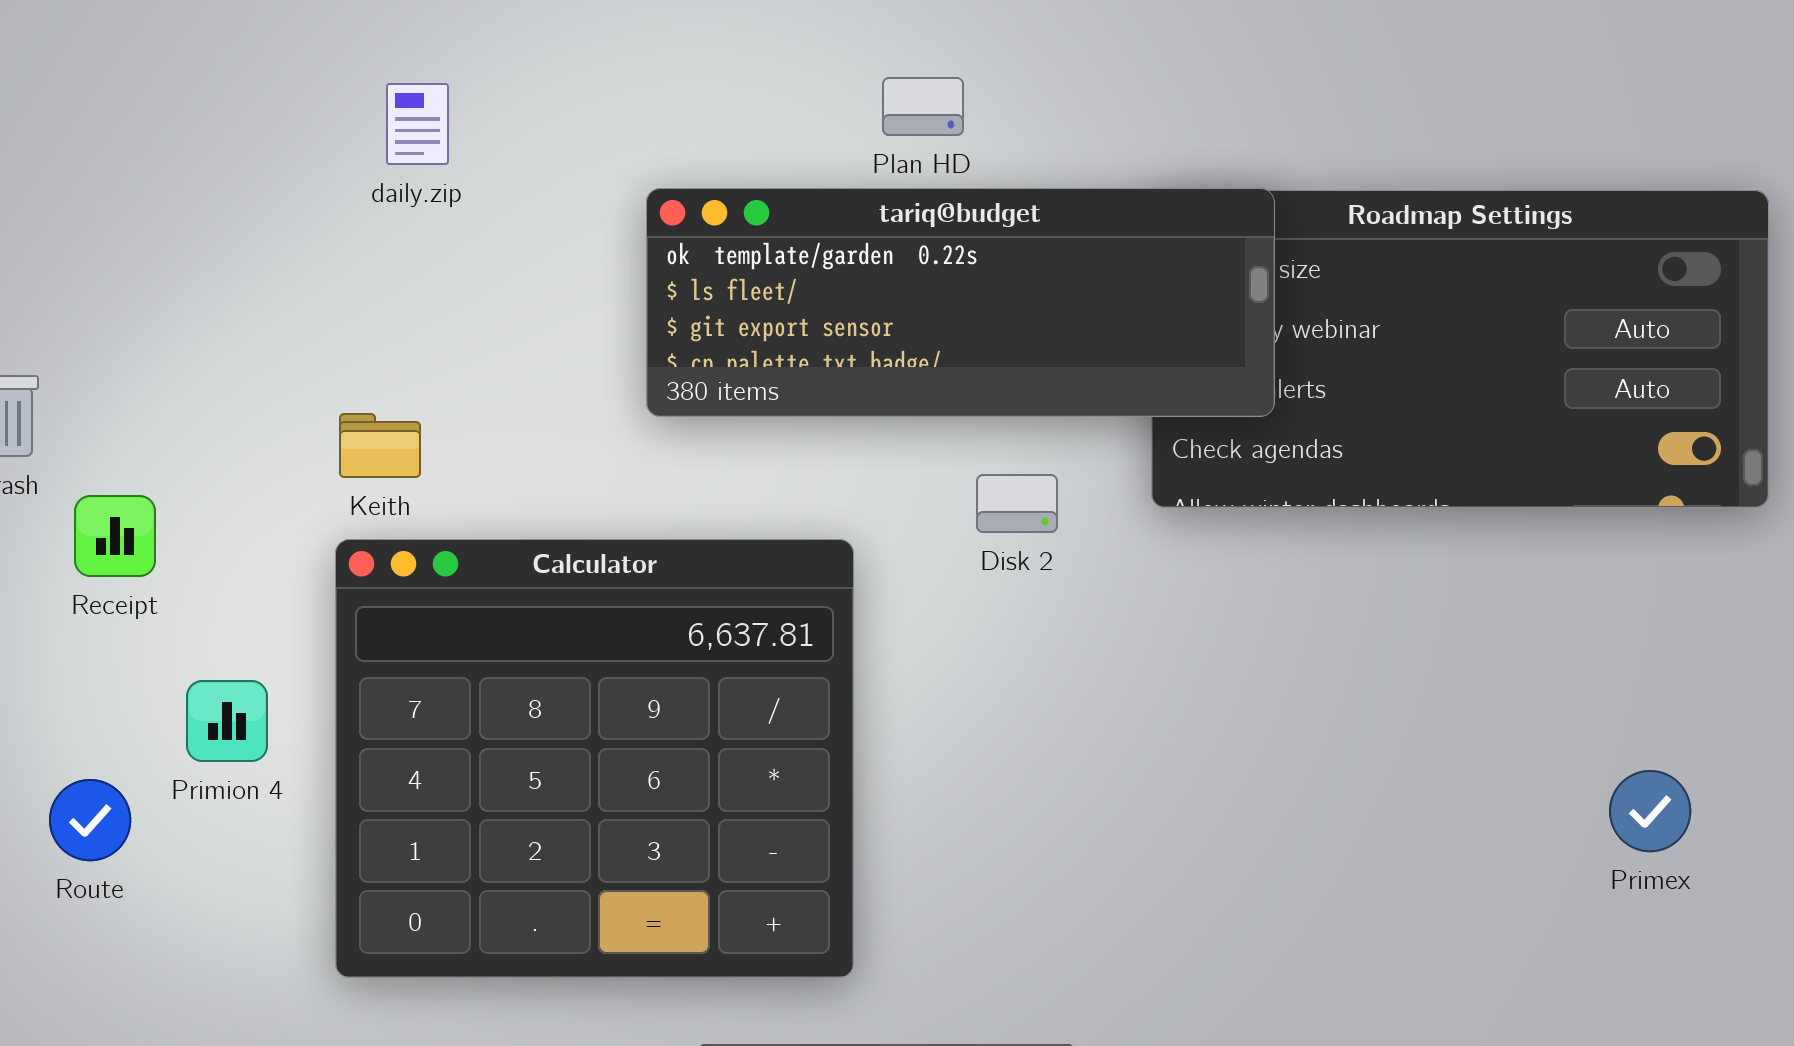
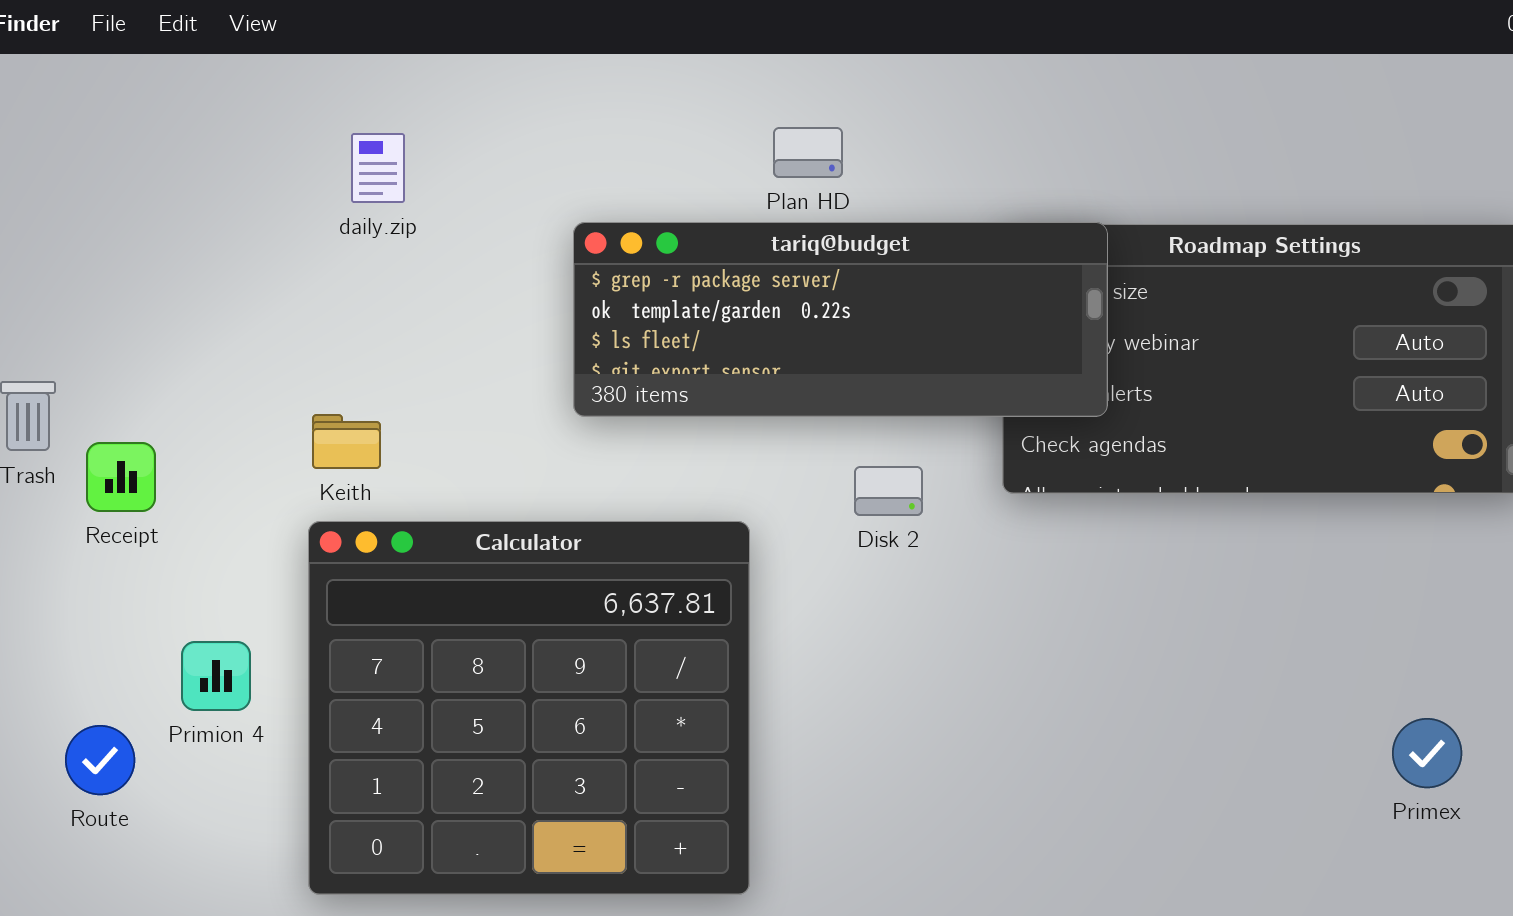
tariq@budget: [646,188,1275,417] -> [573,222,1108,417], scrolled up 1 row
Receipt: [74,495,156,577] -> [86,442,156,512], moved

